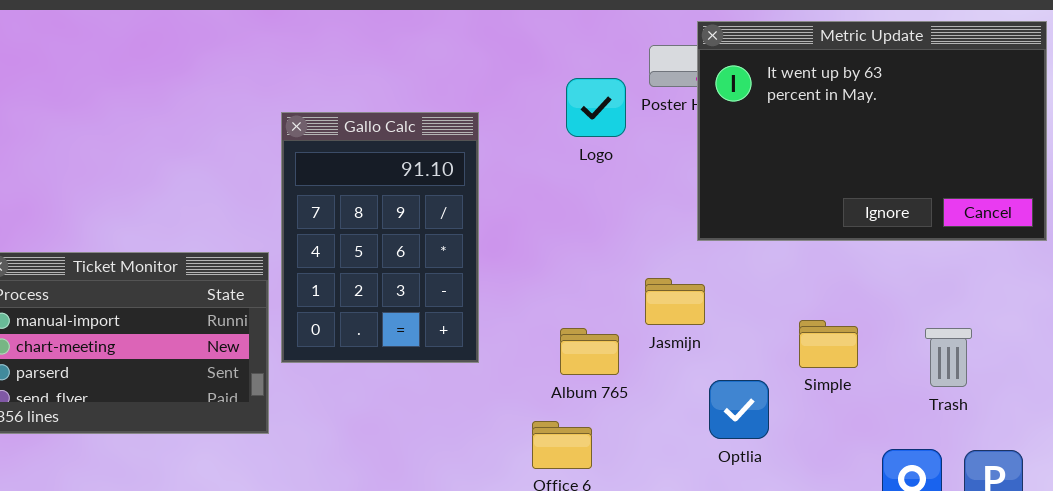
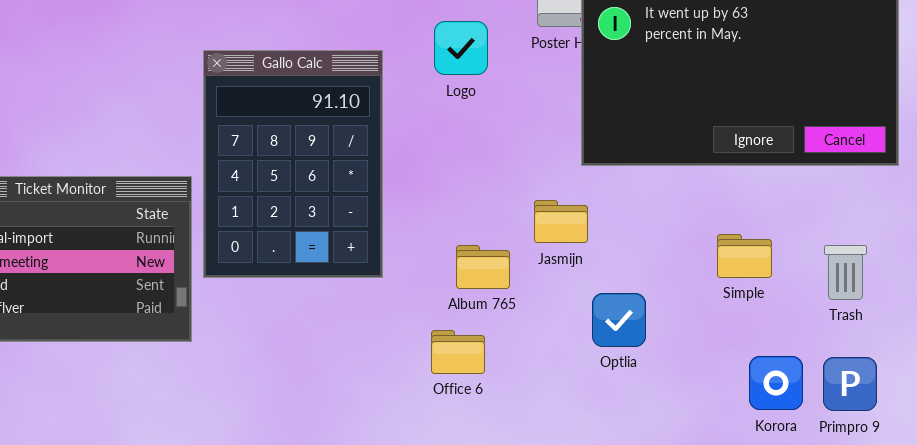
Logo: [566,78,626,137] -> [434,21,488,75], moved
Simple: [799,320,858,368] -> [717,234,772,278], moved
Trash: [925,328,972,387] -> [824,245,867,300], moved

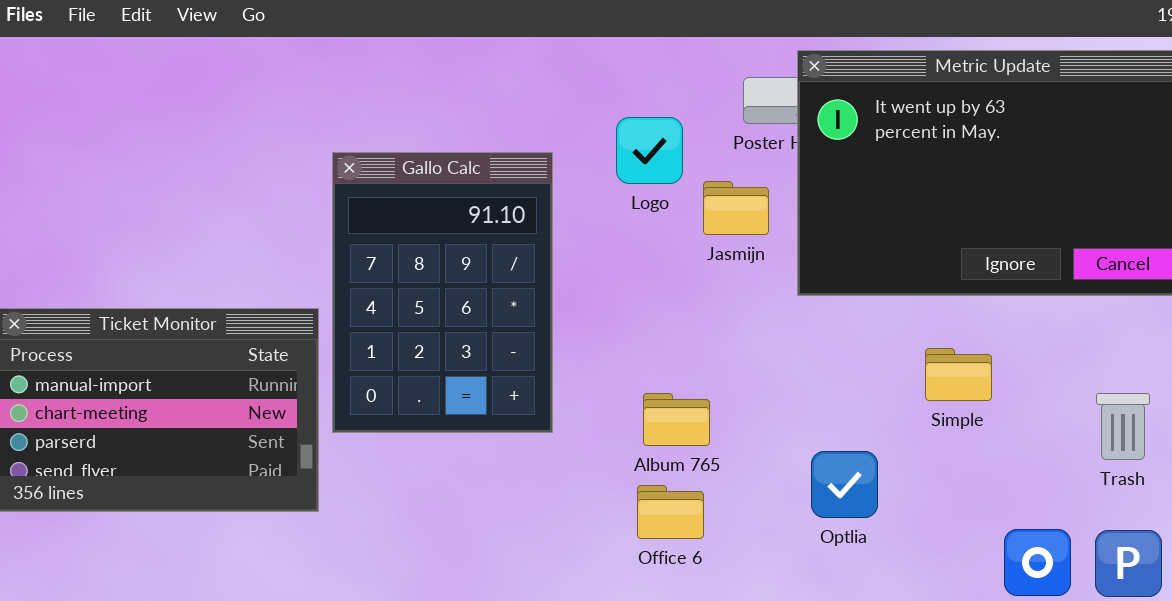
Jasmijn: [534,200,588,243] -> [703,181,769,235], moved
Simple: [717,234,772,278] -> [925,348,992,401], moved
Office 6: [431,330,485,374] -> [637,485,704,539], moved

